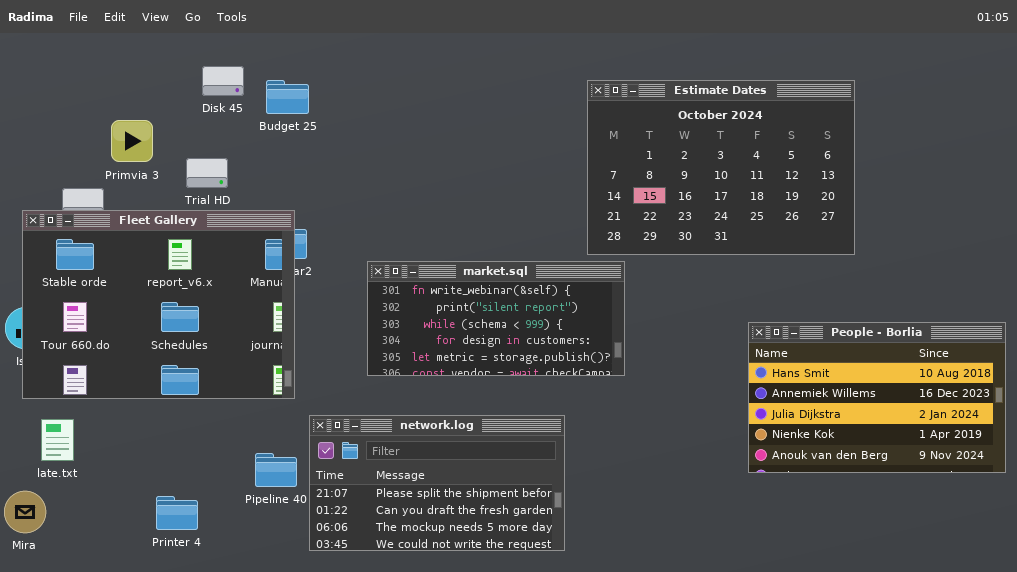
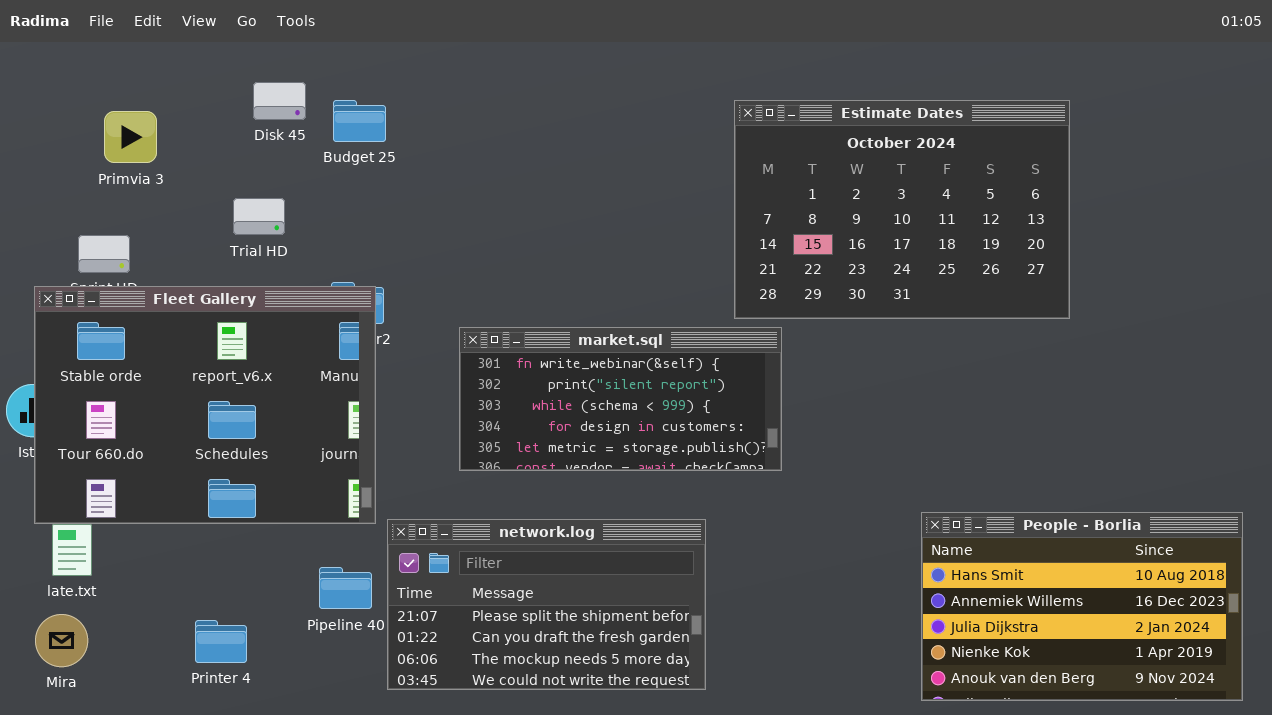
Primvia 3: [111,120,153,162] -> [104,111,157,163], moved
Fleet Gallery: [22,210,295,399] -> [34,286,376,524], moved
People - Borlia: [748,322,1006,473] -> [921,512,1243,701], moved
Mira: [4,491,46,533] -> [35,614,88,667], moved

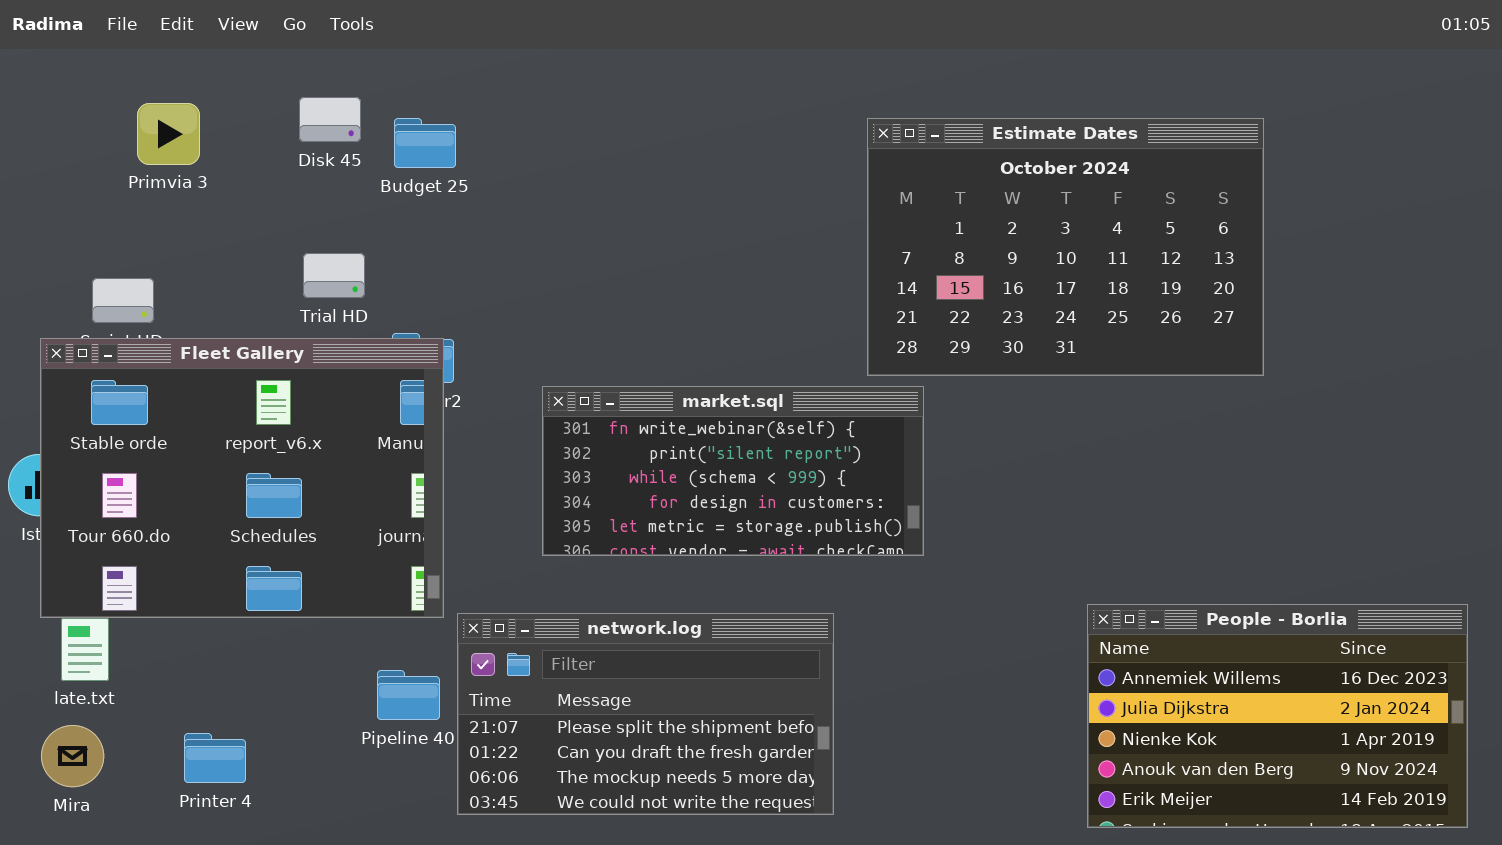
Primvia 3: [104,111,157,163] -> [137,103,200,165], moved
Trial HD: [233,198,285,235] -> [303,253,365,298], moved
People - Borlia: [921,512,1243,701] -> [1087,604,1468,828], scrolled down 1 row
Printer 4: [195,620,247,663] -> [184,733,246,783], moved

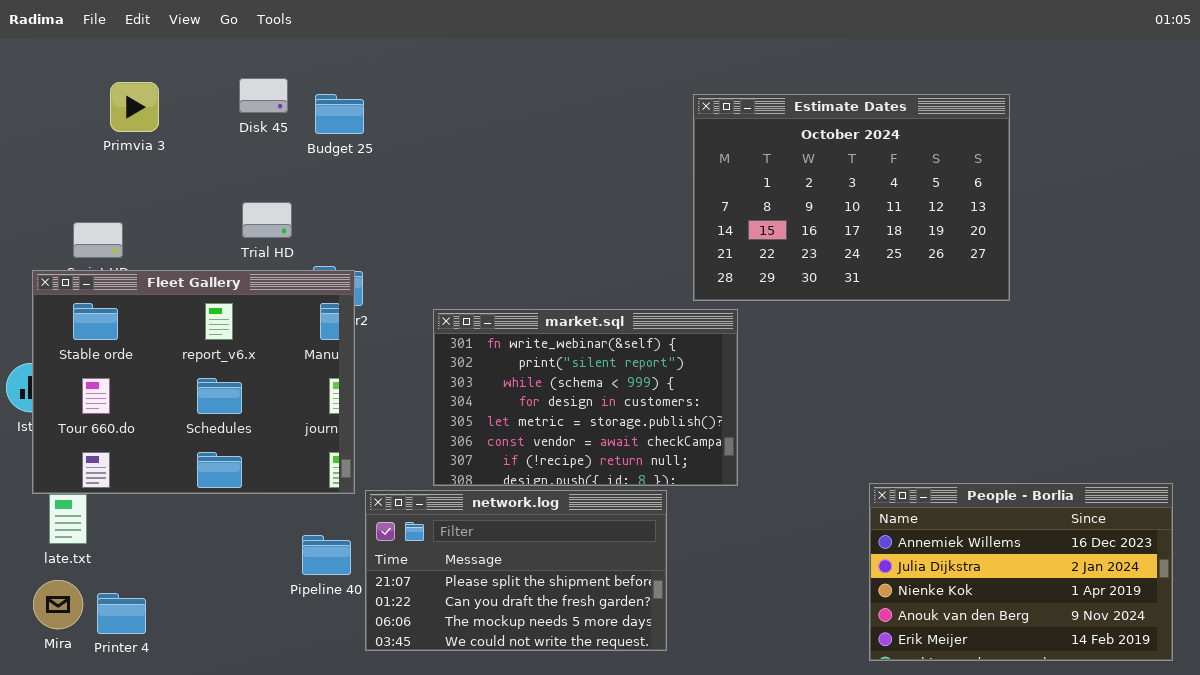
market.sql: [542,386,924,556] -> [433,309,738,486], resized
Printer 4: [184,733,246,783] -> [97,593,146,634], moved

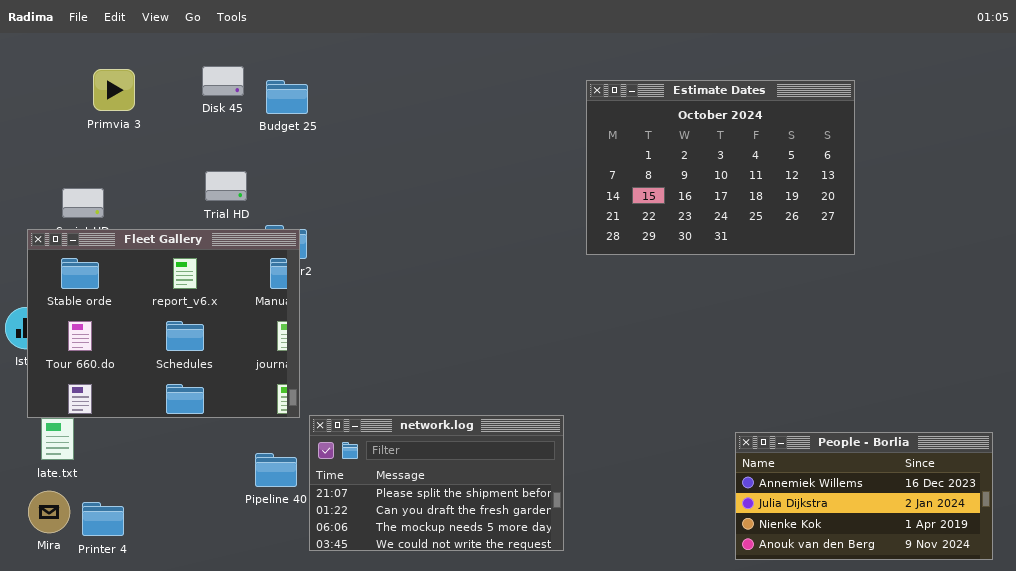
market.sql: [433,309,738,486] -> none, closed
People - Borlia: [869,483,1173,661] -> [735,432,993,560], resized

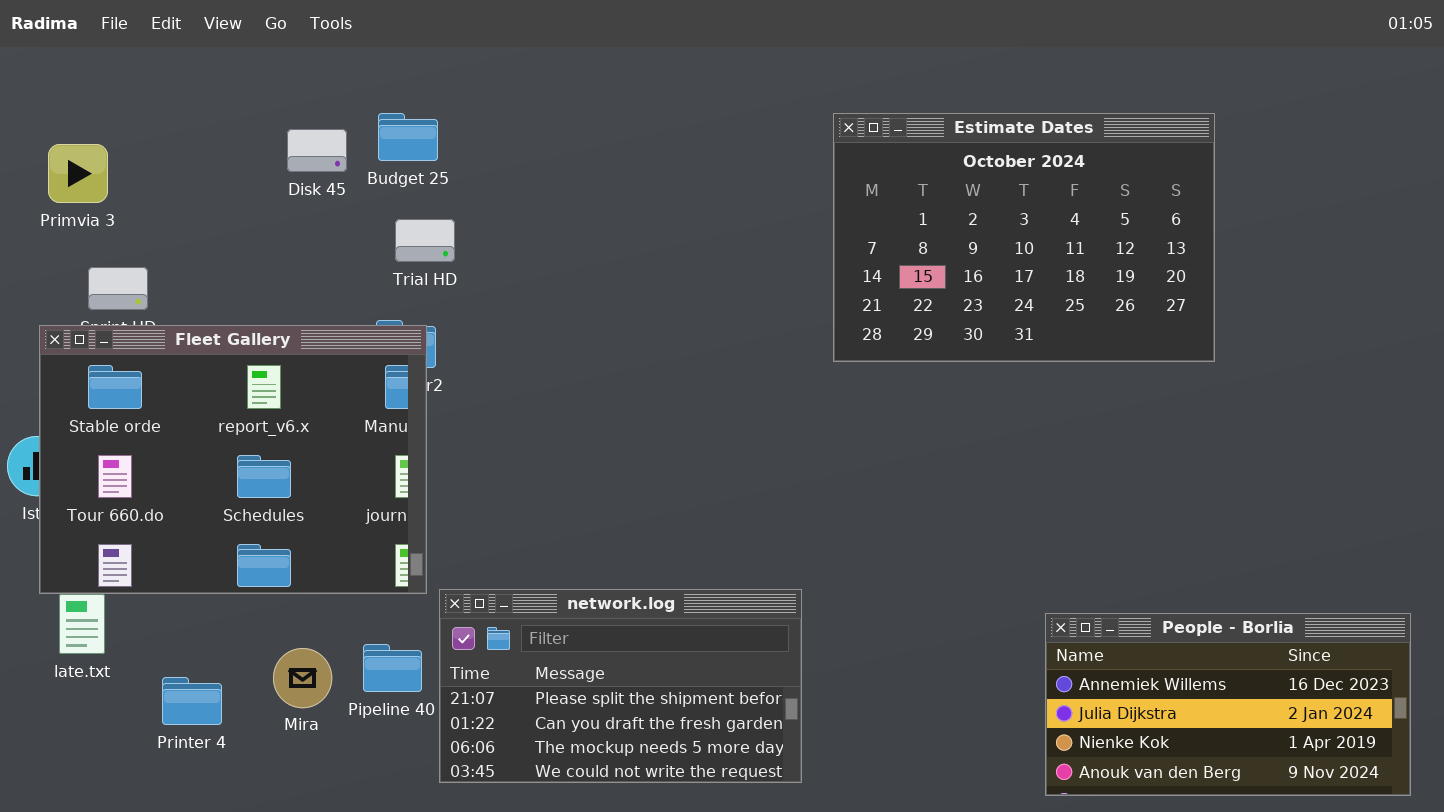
Disk 45: [202,66,244,96] -> [287,129,347,172], moved
Primvia 3: [93,69,135,111] -> [48,144,108,203], moved
Trial HD: [205,171,247,201] -> [395,219,455,262], moved
Mira: [28,491,70,533] -> [273,648,332,708], moved
Printer 4: [82,502,124,536] -> [162,677,222,725], moved

